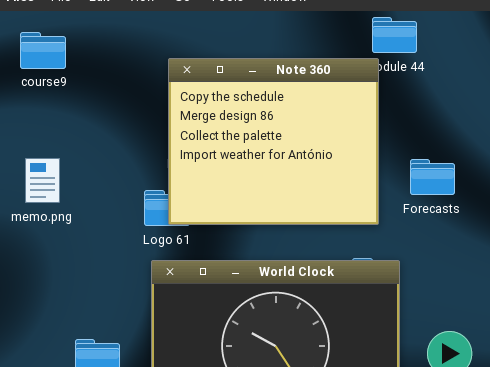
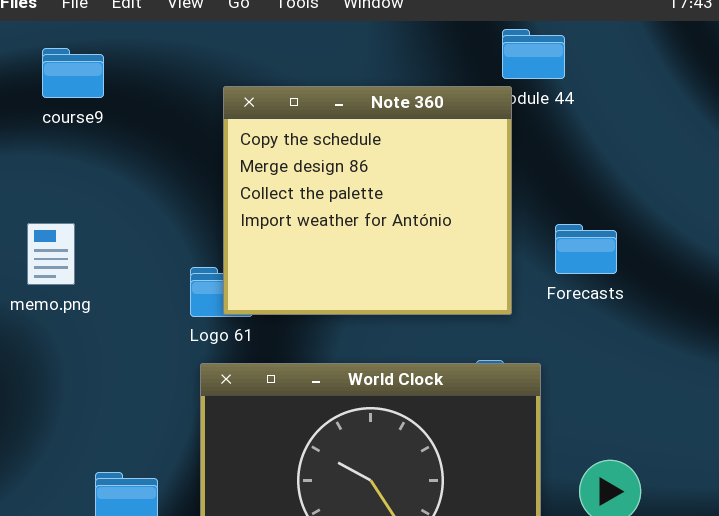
course9: [20,32,66,69] -> [42,48,104,98], moved

